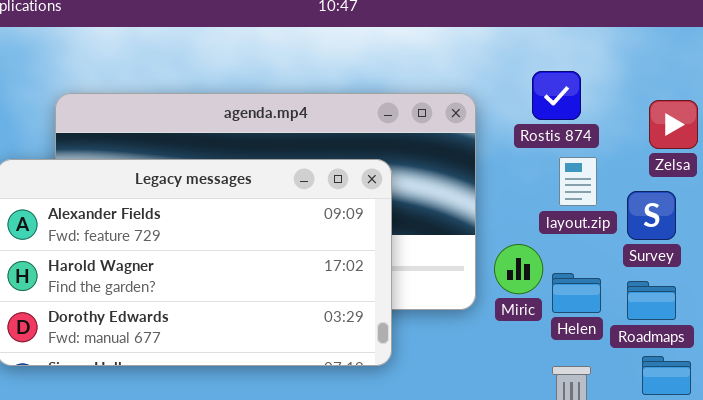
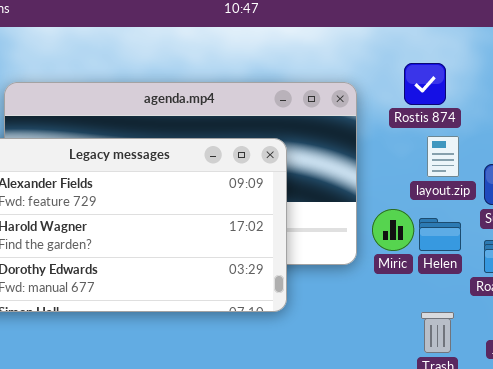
Helen: [552,273,601,313] -> [419,218,461,251], moved

